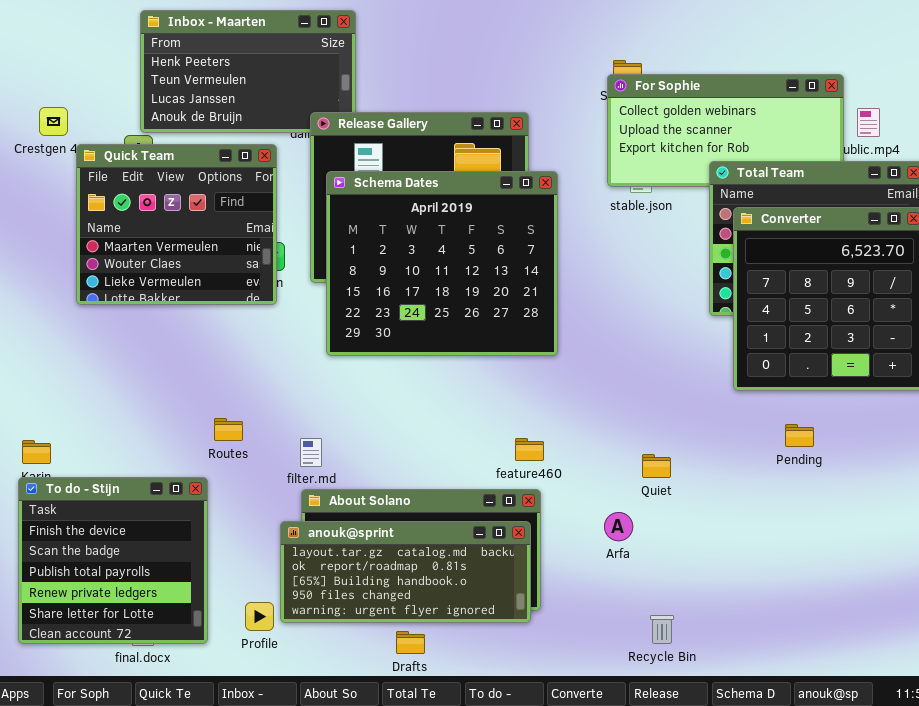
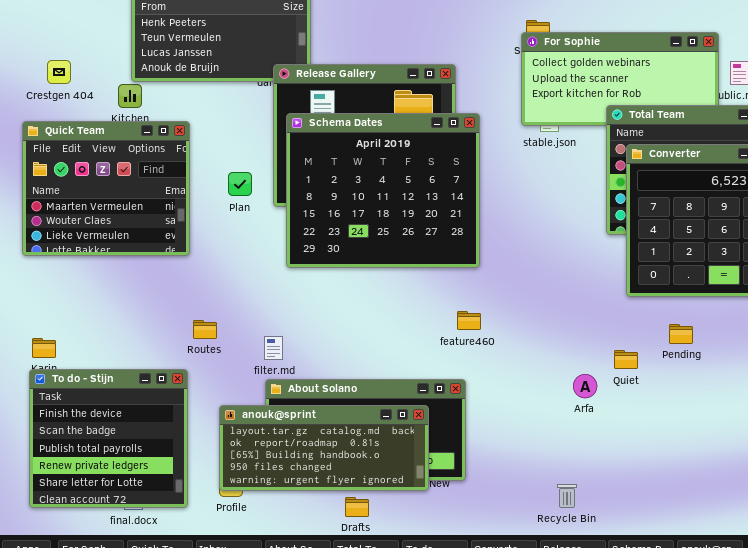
Quick Team: [76,144,277,305] -> [22,121,190,256], moved
feature460: [515,438,544,461] -> [457,311,481,330], moved
Quiet: [642,454,671,478] -> [614,350,638,369], moved
Arfa: [604,512,633,541] -> [573,374,597,398], moved
anouk@sprint: [280,521,531,623] -> [219,405,429,491], moved

